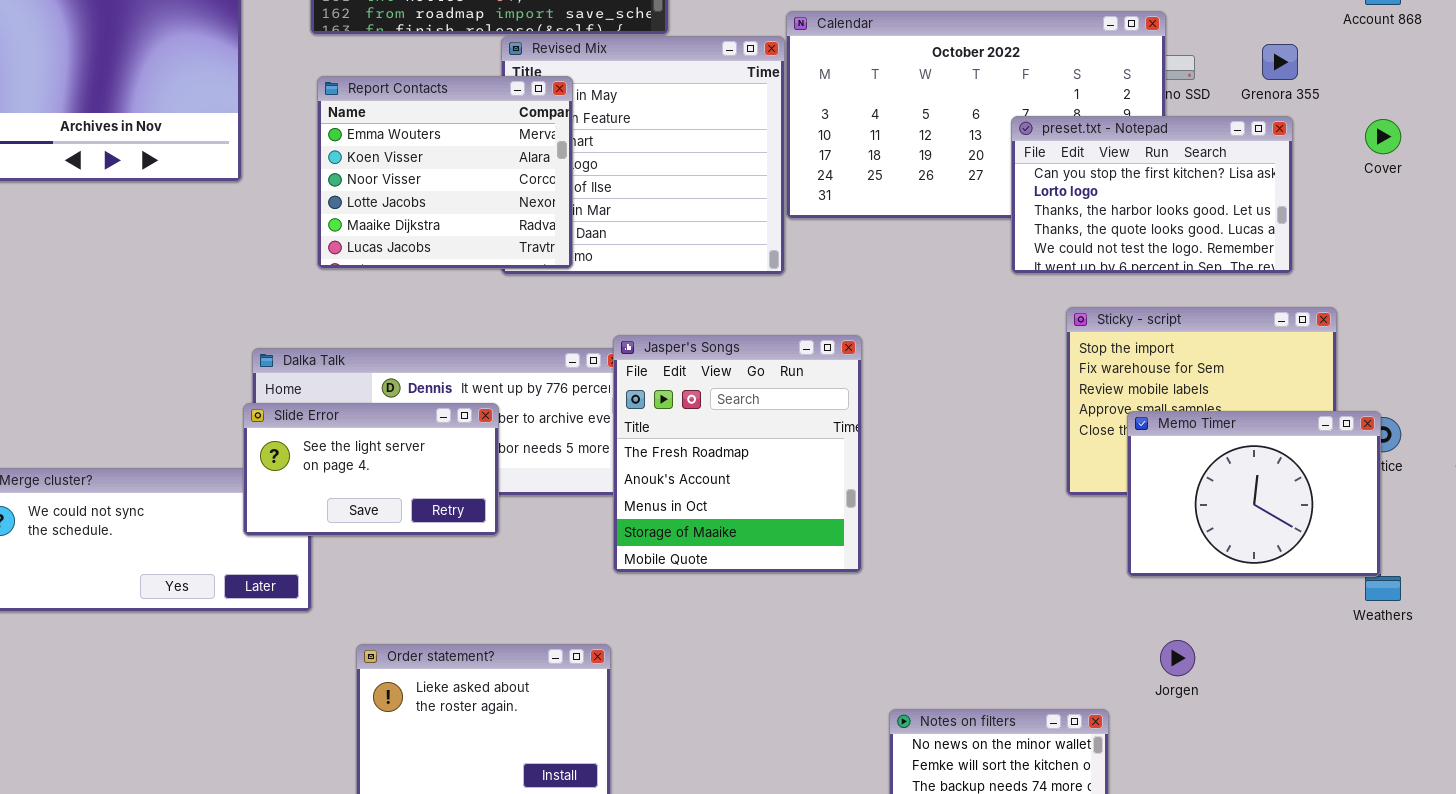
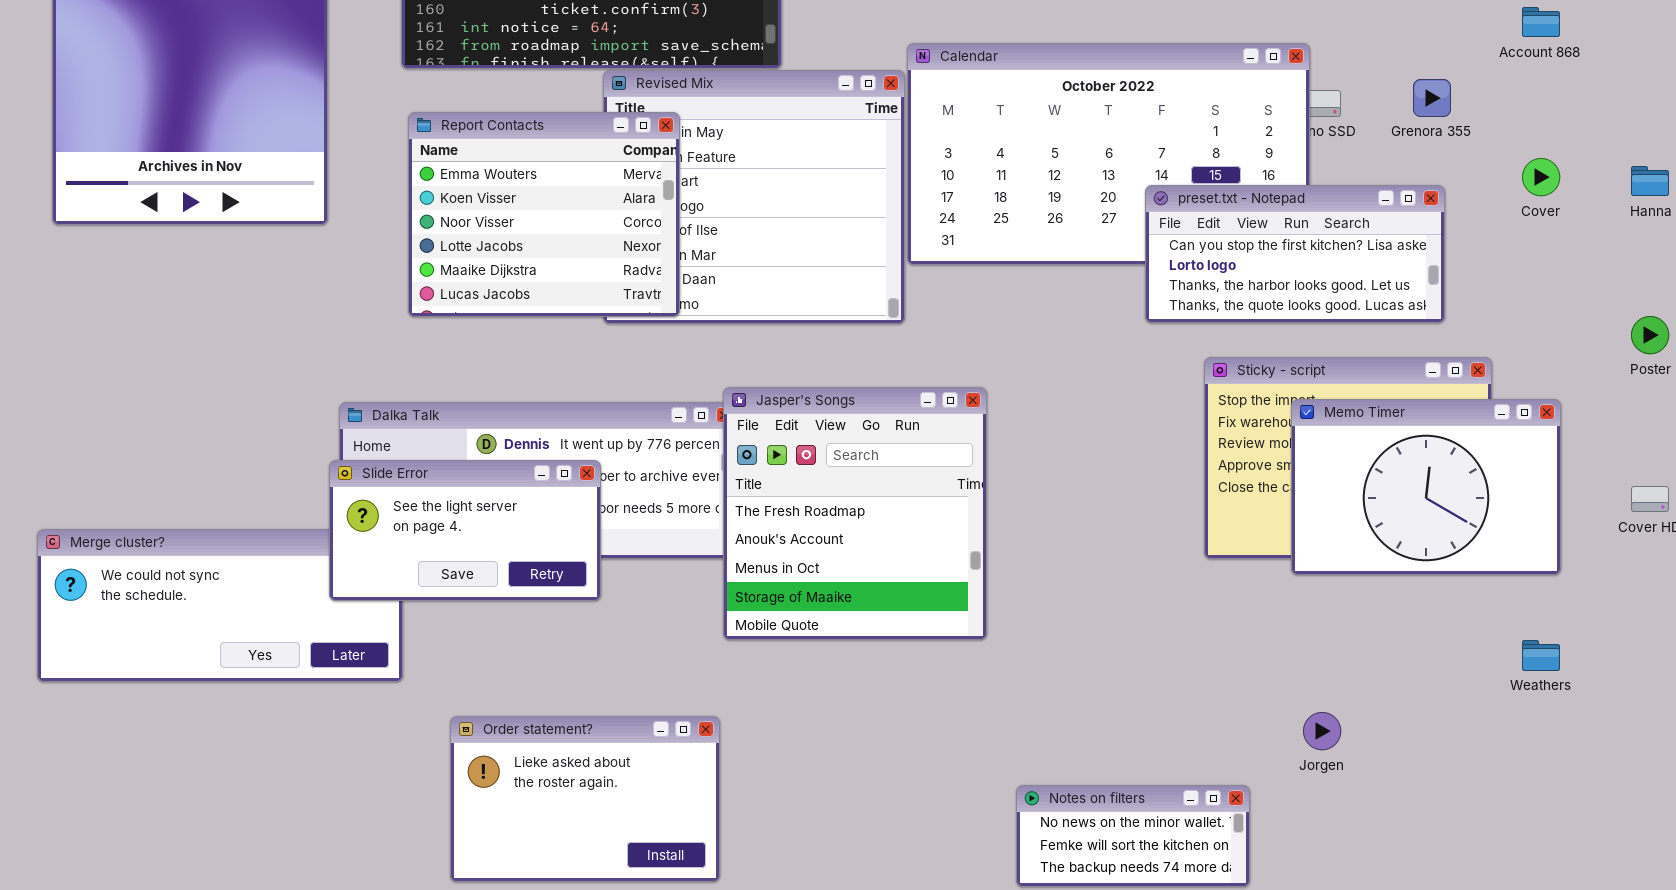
preset.txt - Notepad: [1011,116,1293,274] -> [1145,185,1445,323], resized
Memo Timer: [1127,411,1381,577] -> [1291,399,1561,575], moved

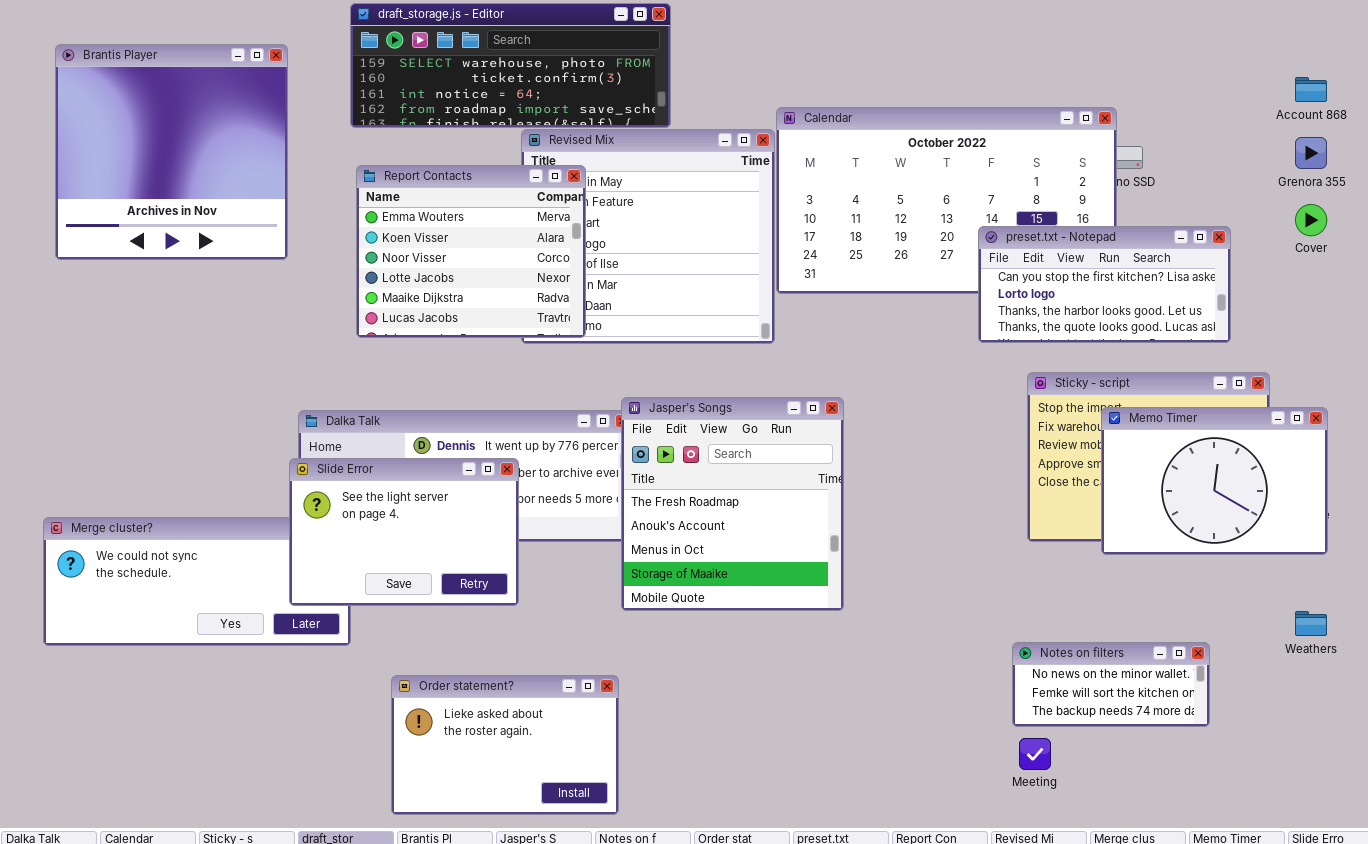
Grenora 355: [1413,79,1451,117] -> [1295,137,1327,169], moved
Slide Error: [329,460,601,601] -> [289,458,519,606], resized
Notes on filters: [1016,785,1250,887] -> [1012,642,1210,727], moved

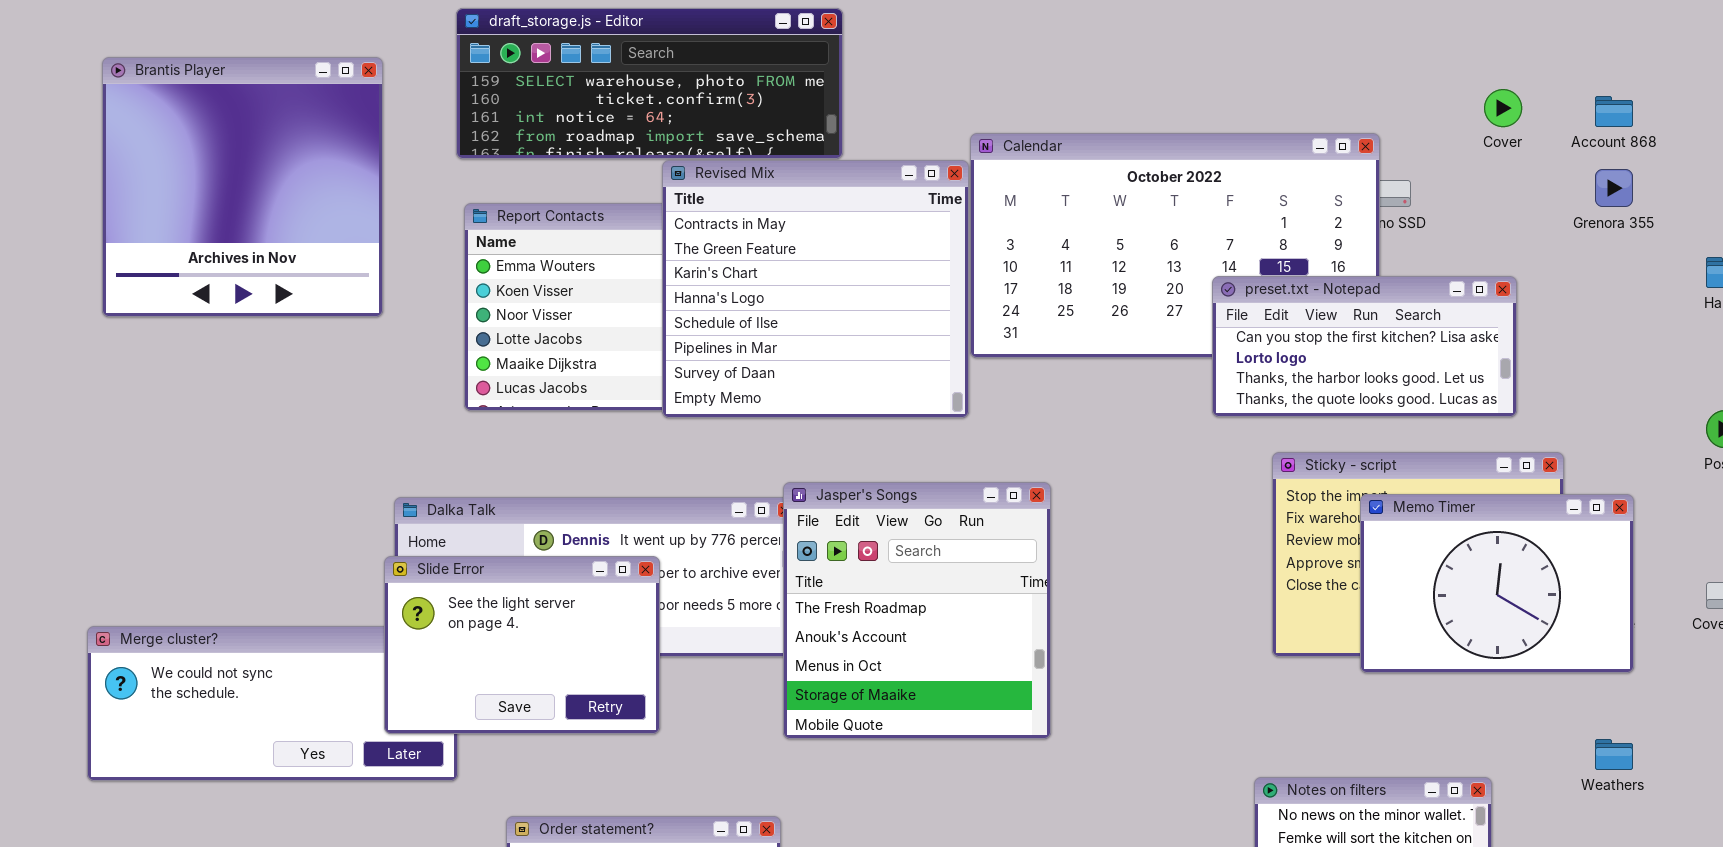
Revised Mix: [521,129,775,344] -> [662,160,969,418], raised
Cover: [1295,204,1327,236] -> [1484,89,1522,127], moved

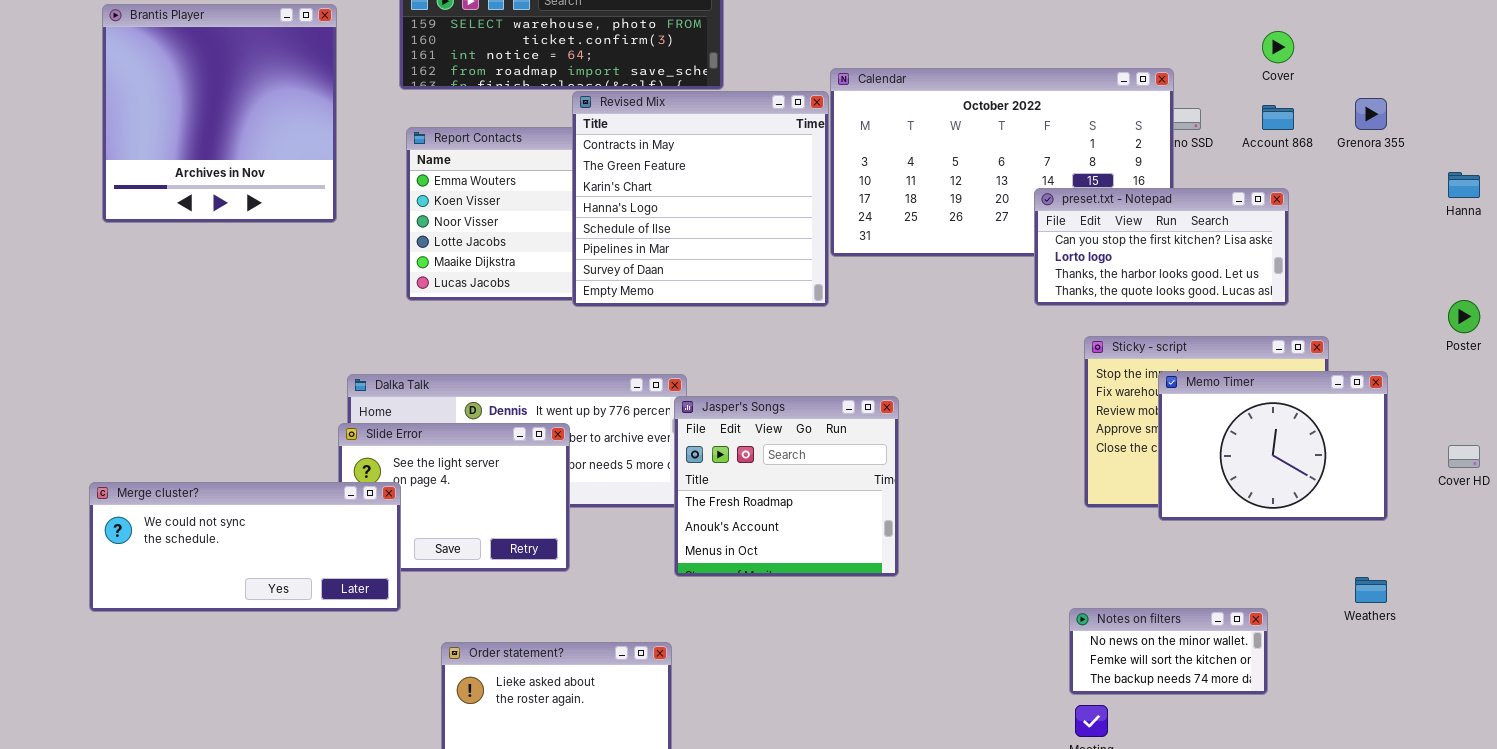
Account 868: [1595,96,1633,127] -> [1262,105,1294,130], moved
Jasper's Songs: [783,482,1051,739] -> [674,396,899,577], resized
Merge cluster?: [87,626,458,781] -> [89,482,401,612], raised

